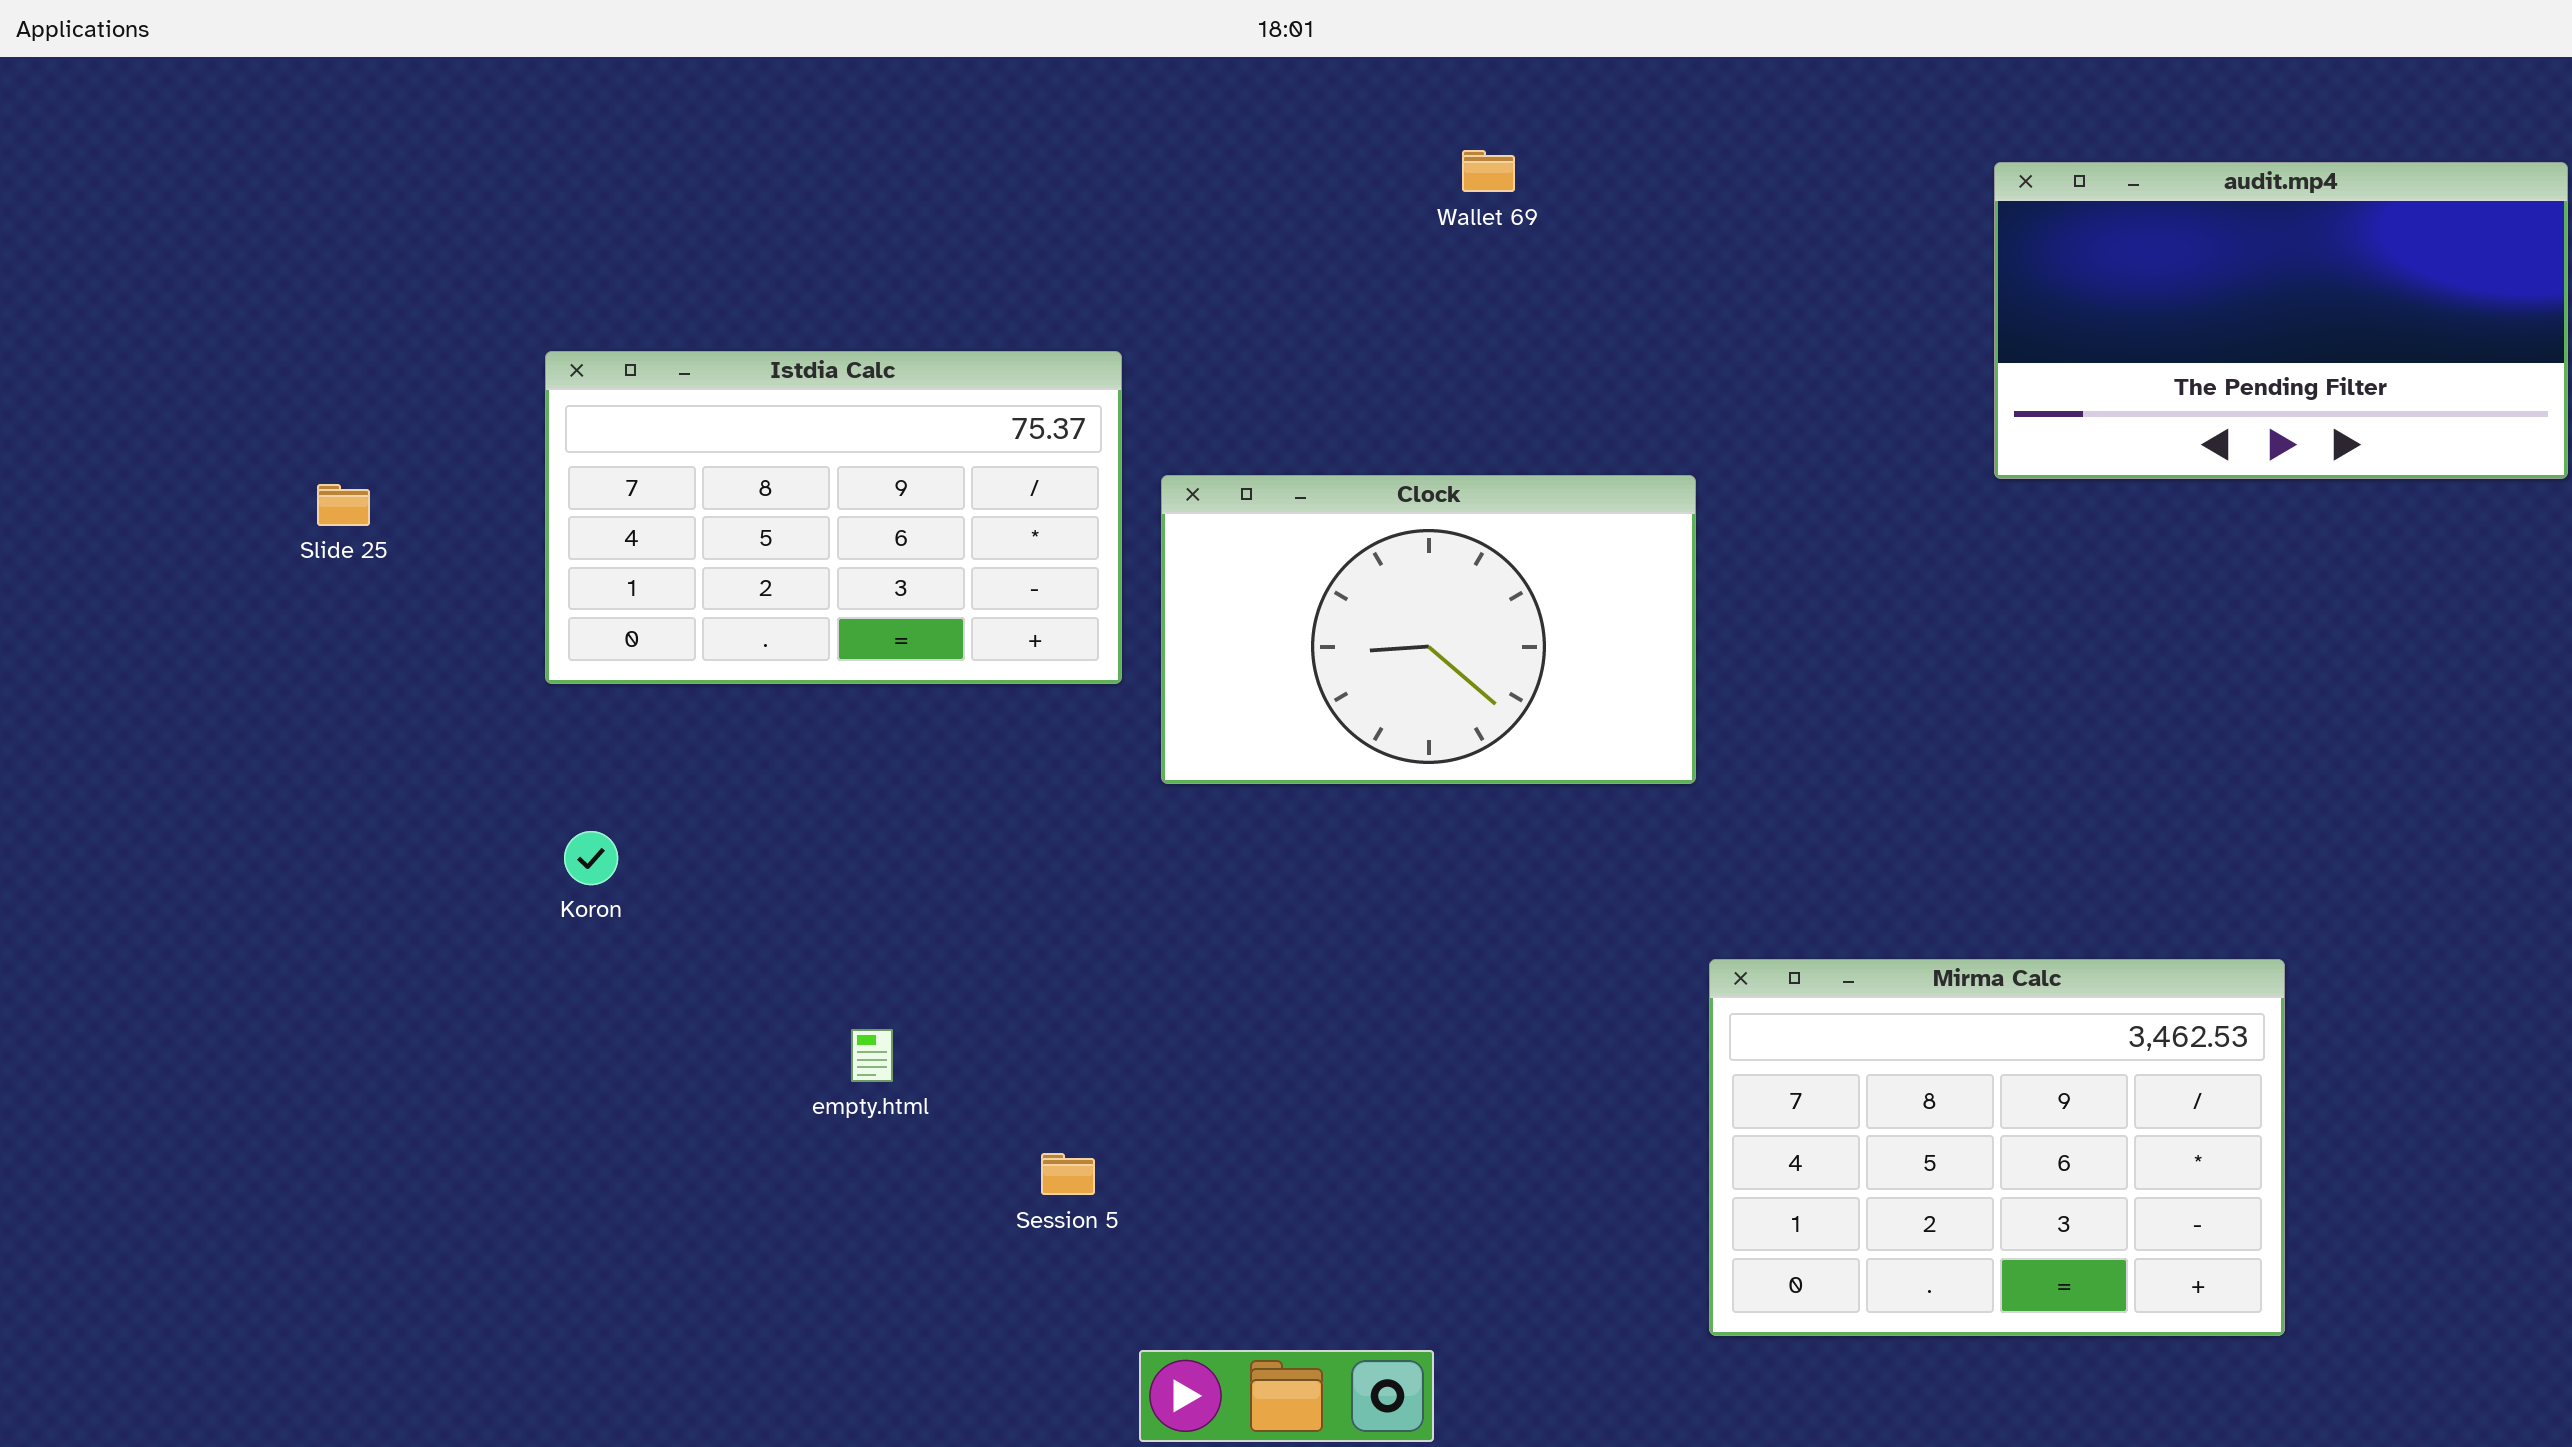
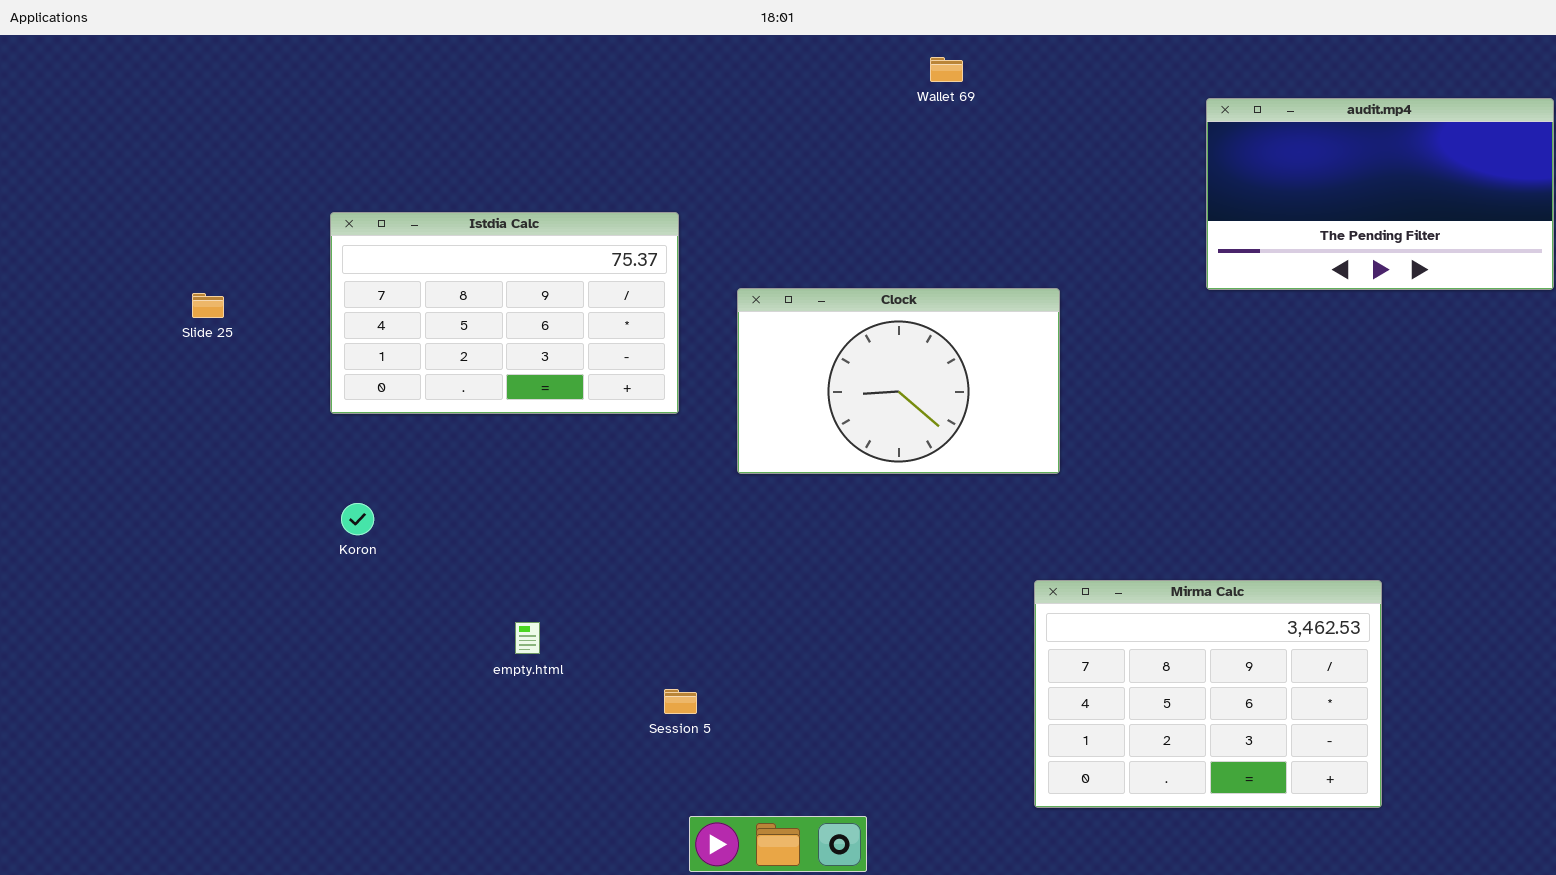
Wallet 69: [1462,150,1515,192] -> [930,57,963,82], moved
Clock: [1161,475,1696,784] -> [737,288,1060,474], moved
Session 5: [1041,1153,1095,1195] -> [664,689,697,714], moved

